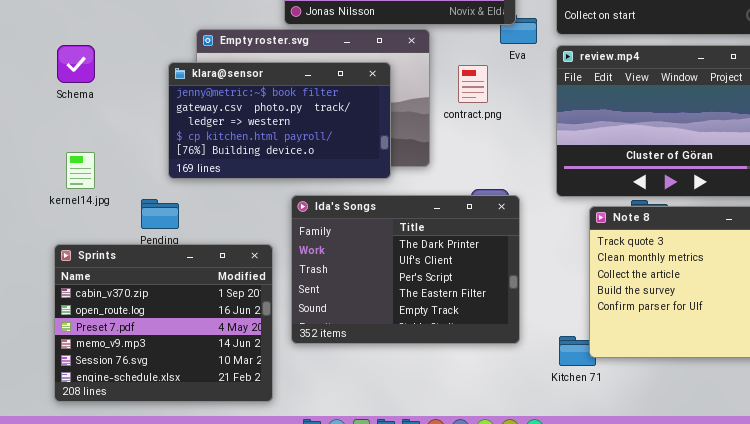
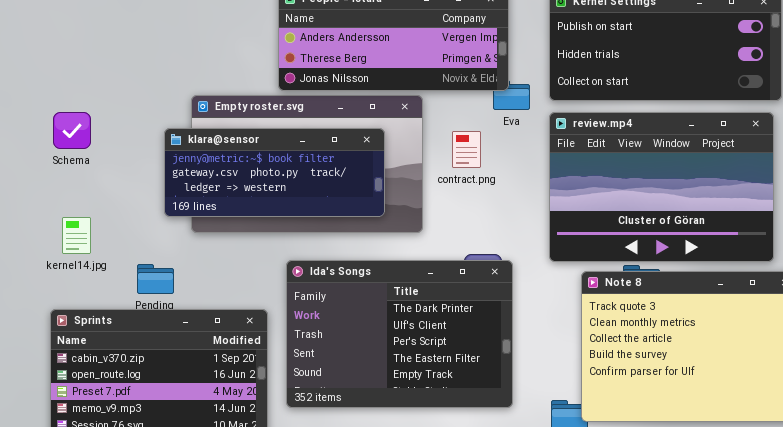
klara@sensor: [168,62,391,179] -> [164,128,385,217], resized

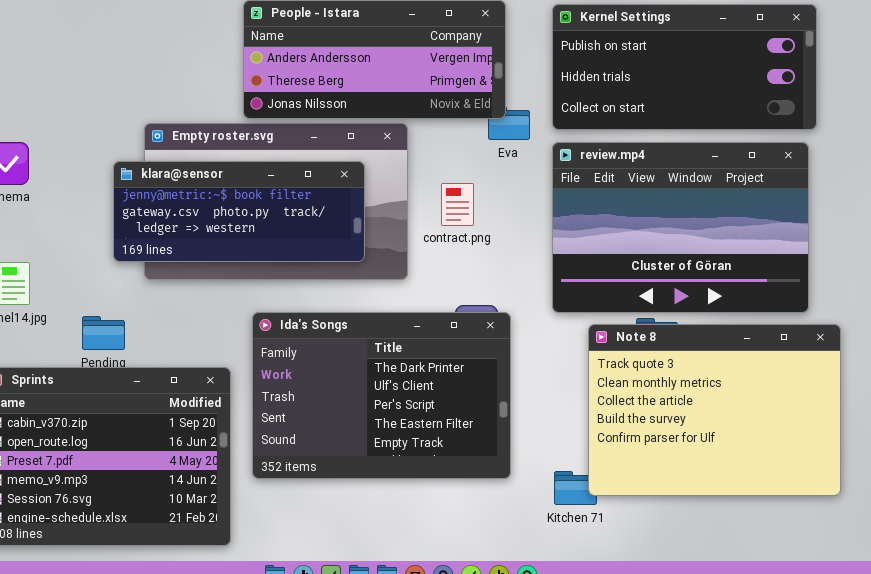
contract.png: [452,131,481,168] -> [441,183,474,226], moved

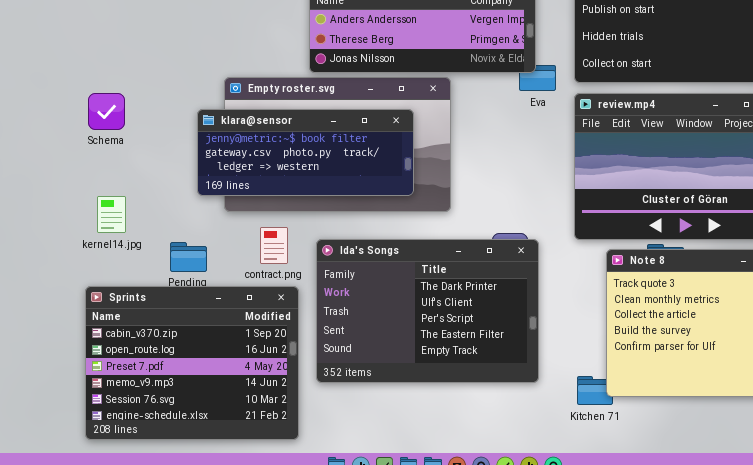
contract.png: [441,183,474,226] -> [260,227,288,264], moved

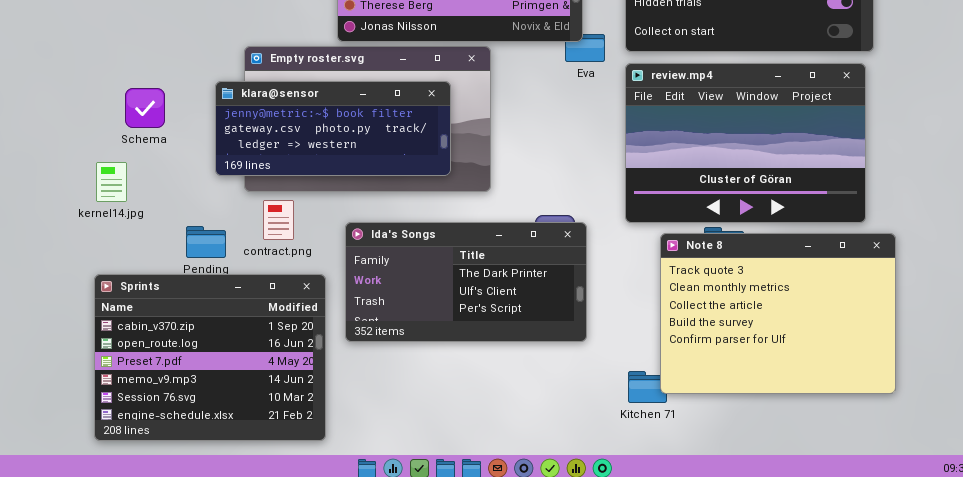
Schema: [88,93,125,130] -> [125,88,165,128], moved
kernel14.jpg: [97,196,126,233] -> [96,162,127,202], moved
contract.png: [260,227,288,264] -> [263,200,294,240], moved
Ida's Songs: [316,239,539,383] -> [345,222,587,342], resized

